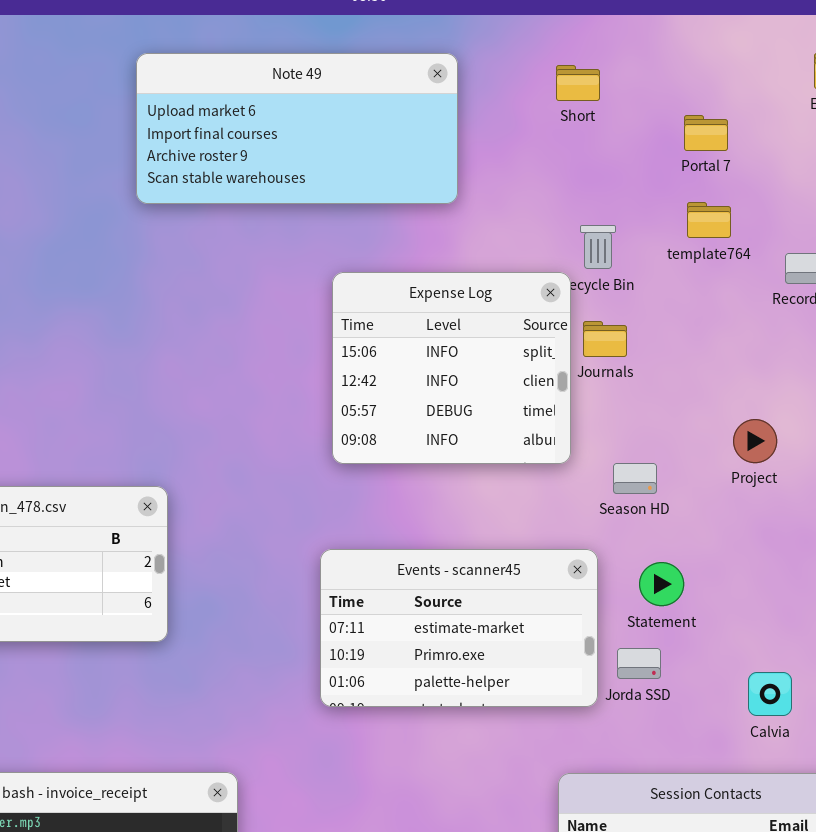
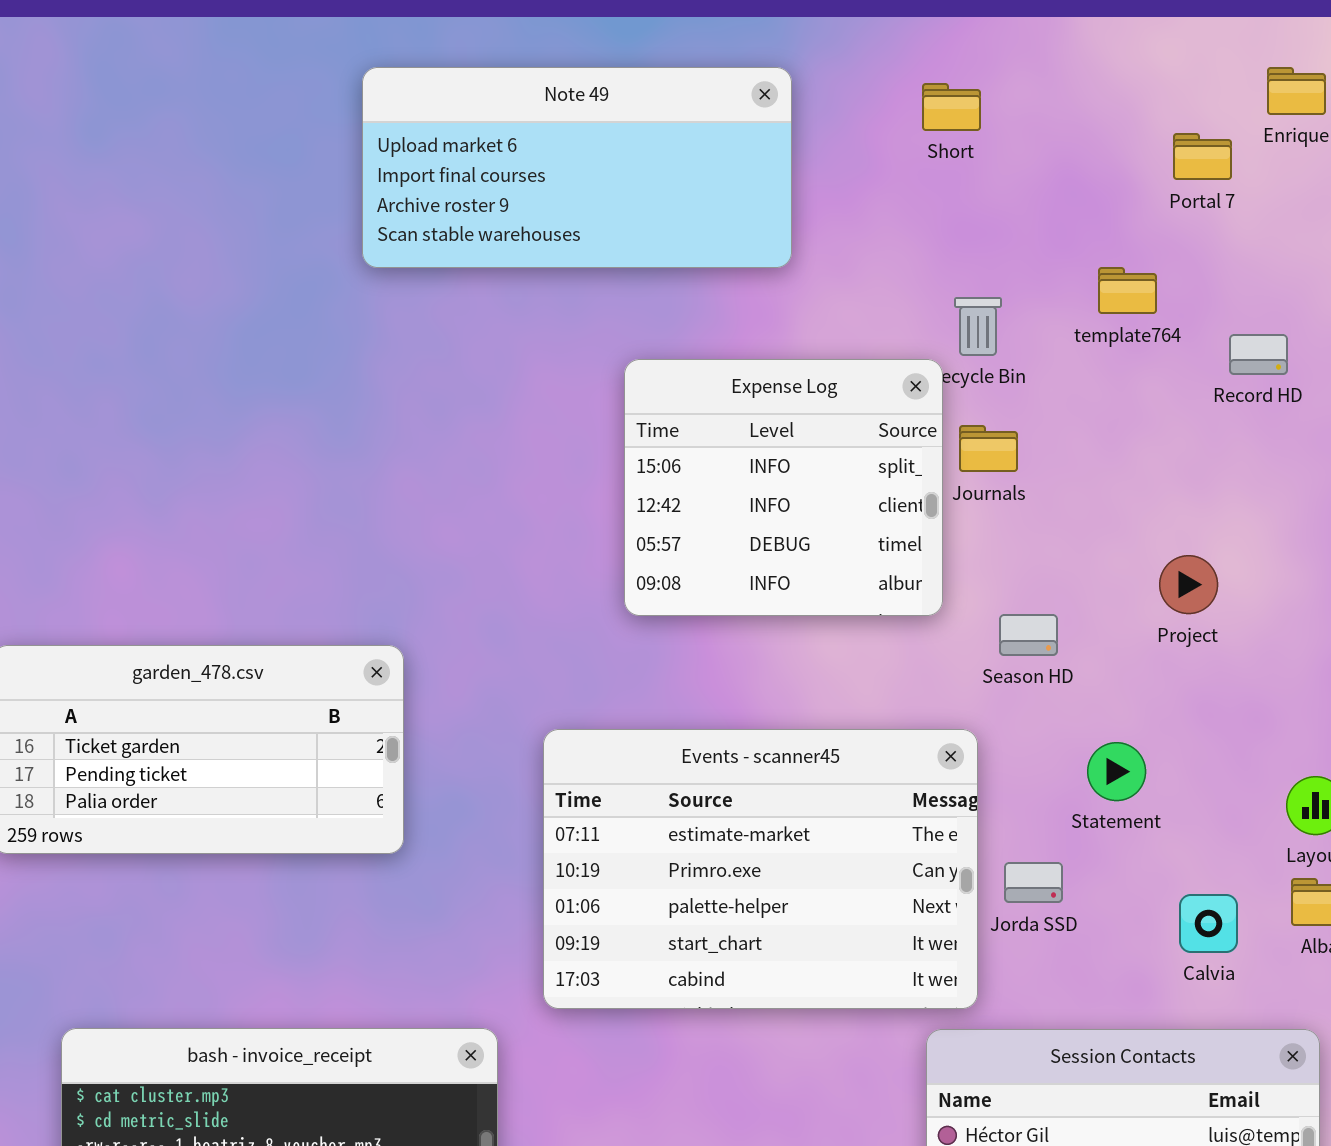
Portal 7: [684,115,728,151] -> [1173,133,1232,180], moved
Events - scanner45: [320,549,598,707] -> [543,729,978,1009], resized
Statement: [639,562,684,606] -> [1087,742,1146,801], moved

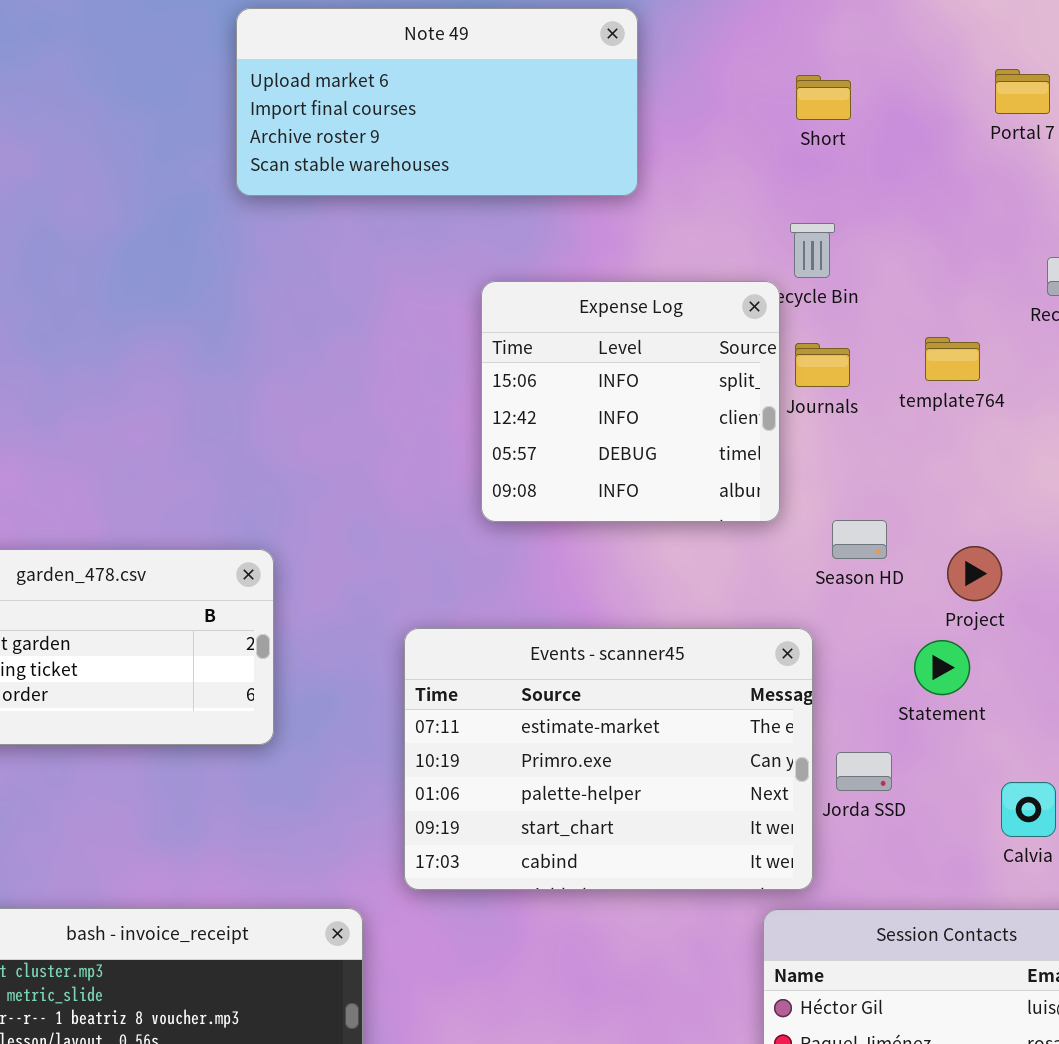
Short: [922,83,981,131] -> [796,75,851,120], moved
template764: [1098,267,1157,314] -> [925,337,980,381], moved
Project: [1159,555,1218,614] -> [947,546,1002,601], moved

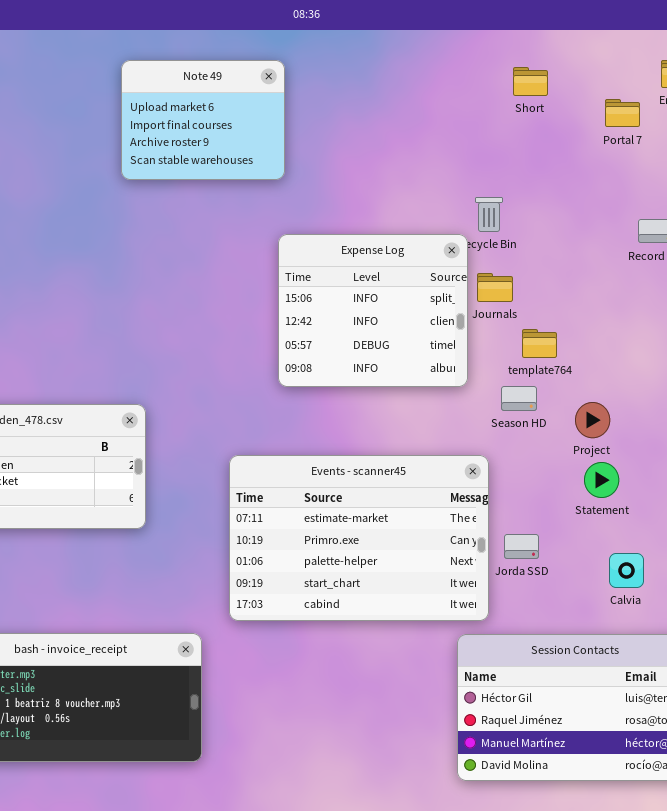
Note 49: [236,8,638,196] -> [121,60,285,180], resized
Short: [796,75,851,120] -> [513,67,548,96], moved
template764: [925,337,980,381] -> [522,329,557,358], moved
Statement: [914,640,970,695] -> [584,462,619,498], moved

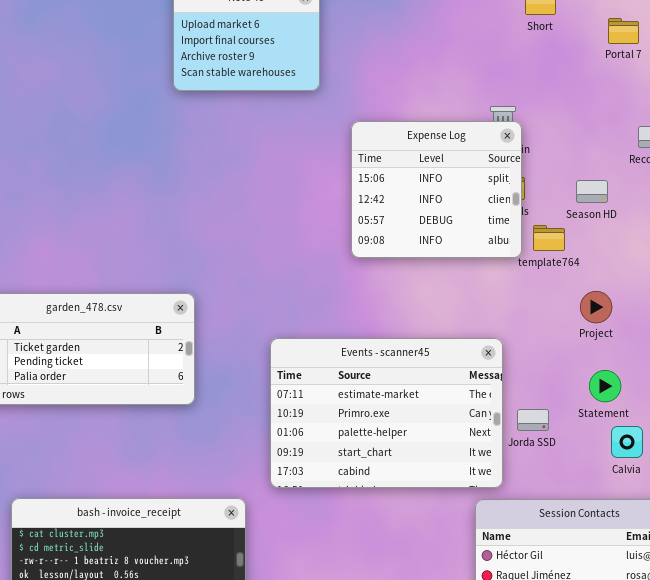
Expense Log: [278,234,468,387] -> [351,121,522,258], moved
Season HD: [501,386,537,411] -> [576,180,608,203], moved
Statement: [584,462,619,498] -> [589,370,621,402], moved

